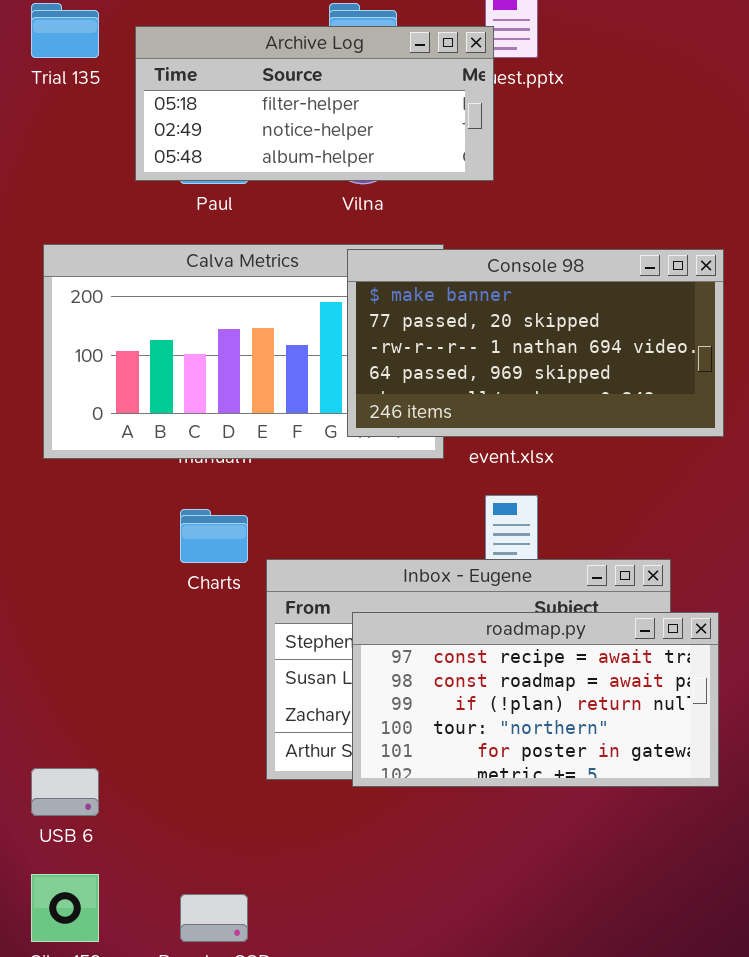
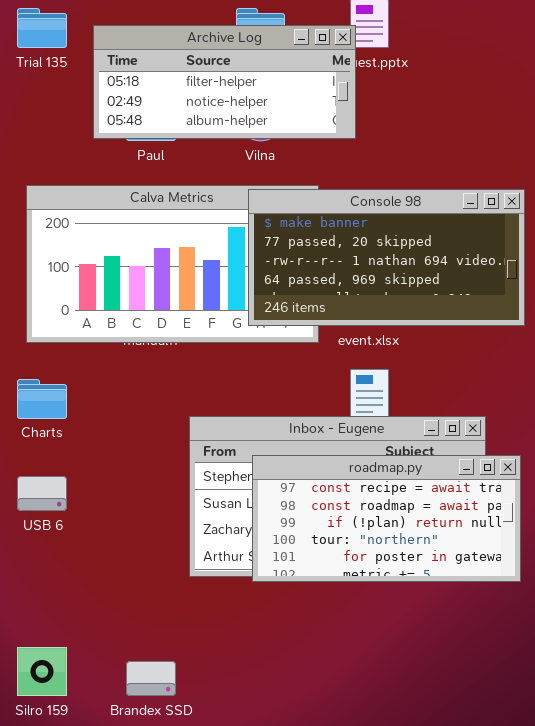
Charts: [180,509,248,563] -> [17,379,67,419], moved
USB 6: [31,768,99,816] -> [17,476,67,511], moved

